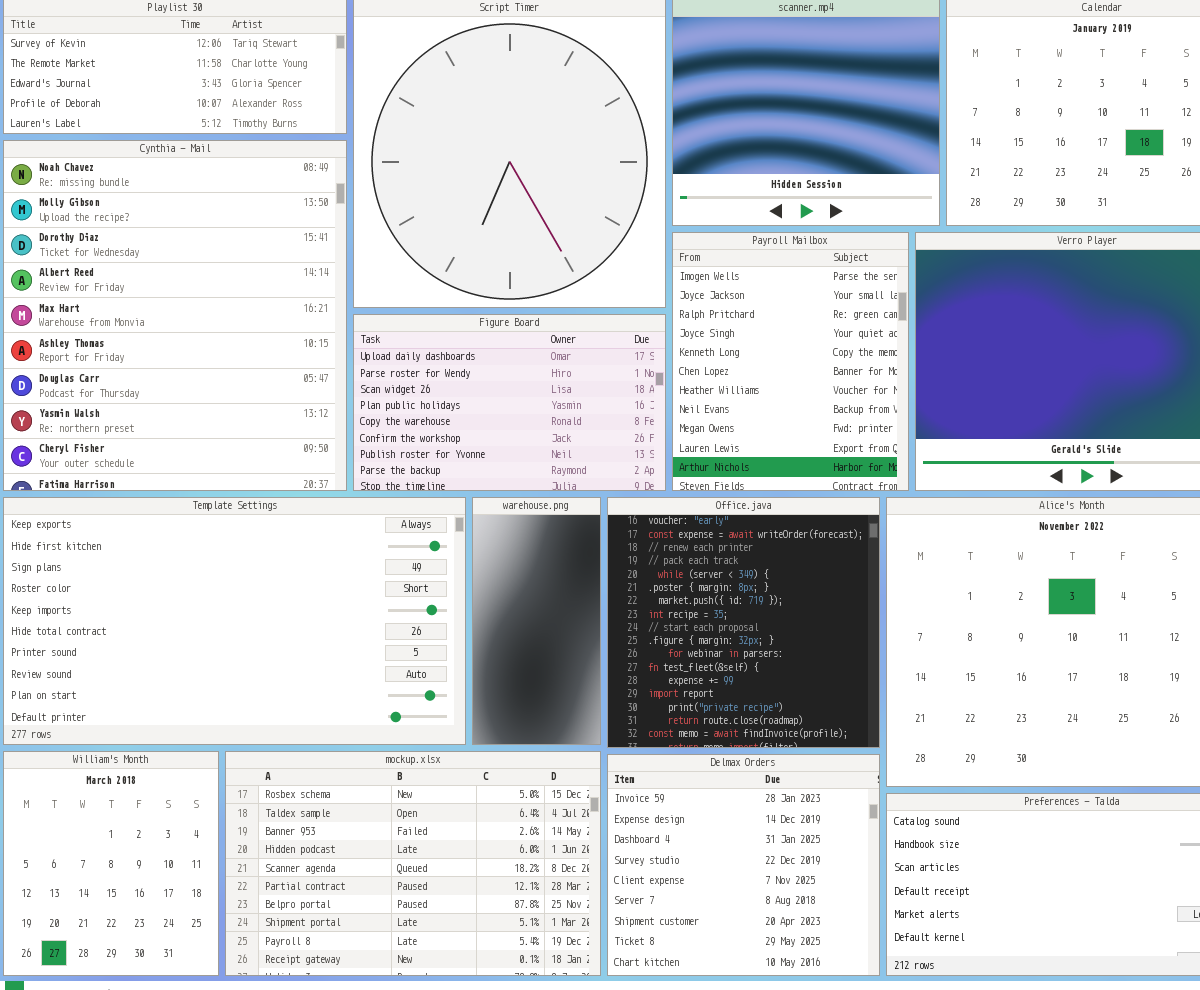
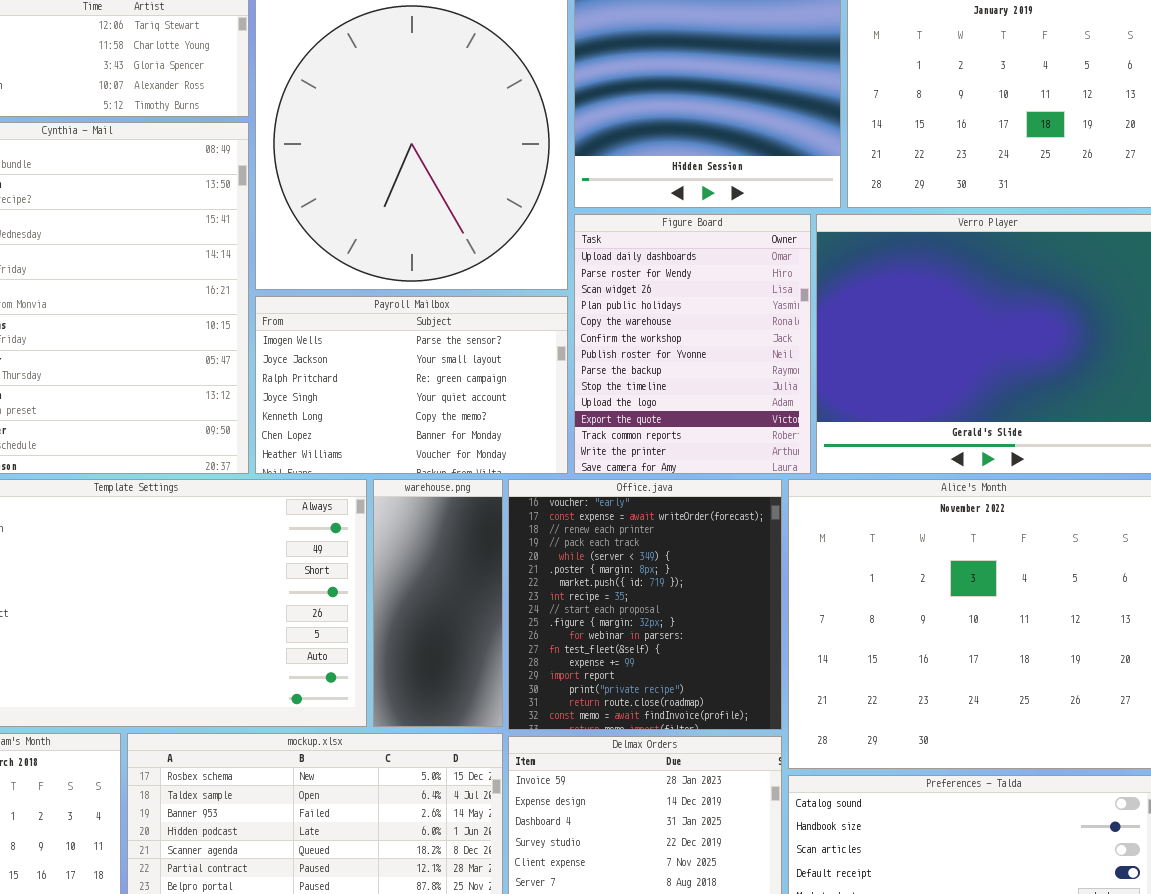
Payroll Mailbox: [672,232,909,491] -> [255,296,568,474], moved, resized
Figure Board: [353,314,666,491] -> [574,214,811,474], moved, resized

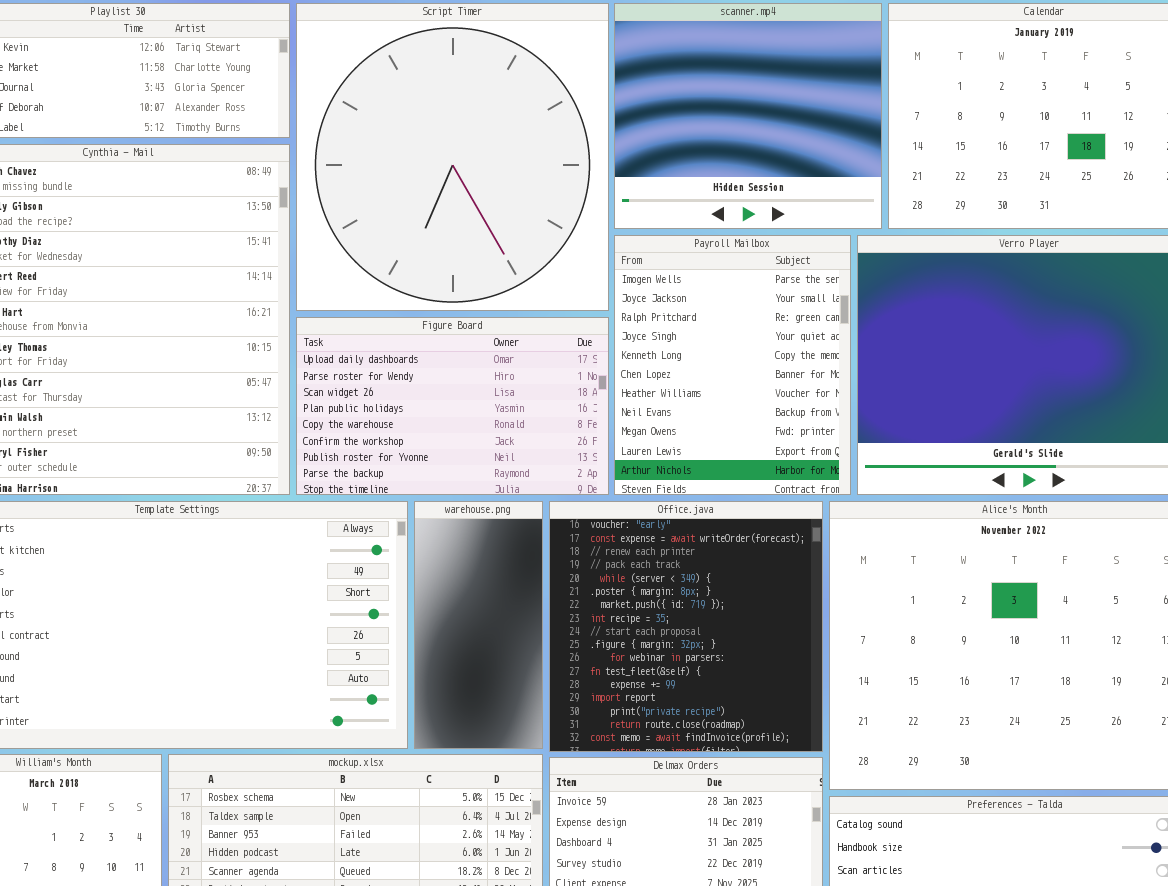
Figure Board: [574,214,811,474] -> [296,317,609,495], moved, resized
Payroll Mailbox: [255,296,568,474] -> [614,235,851,495], moved, resized

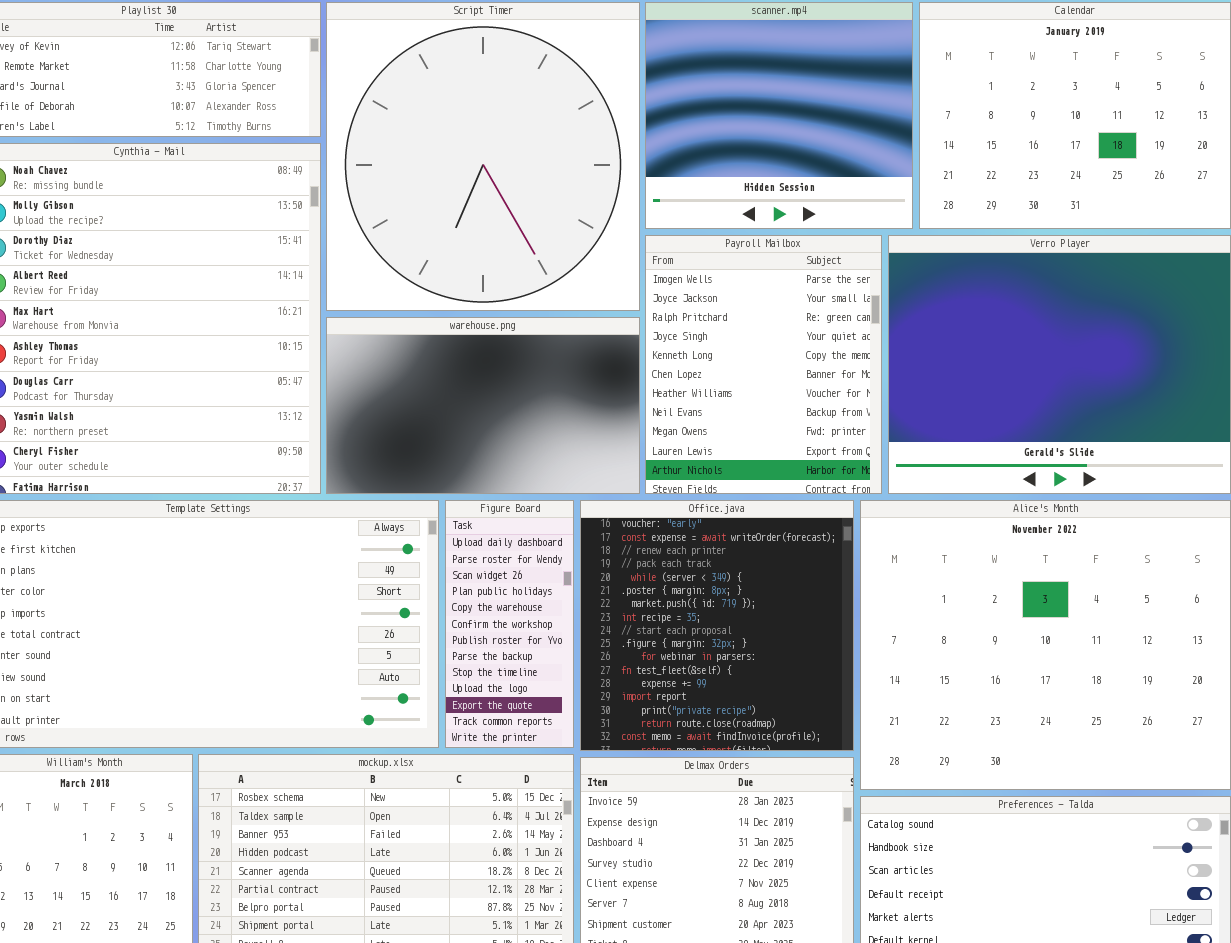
Figure Board: [296,317,609,495] -> [445,500,574,748], moved, resized
warehouse.png: [414,501,543,749] -> [326,317,640,494], moved, resized

